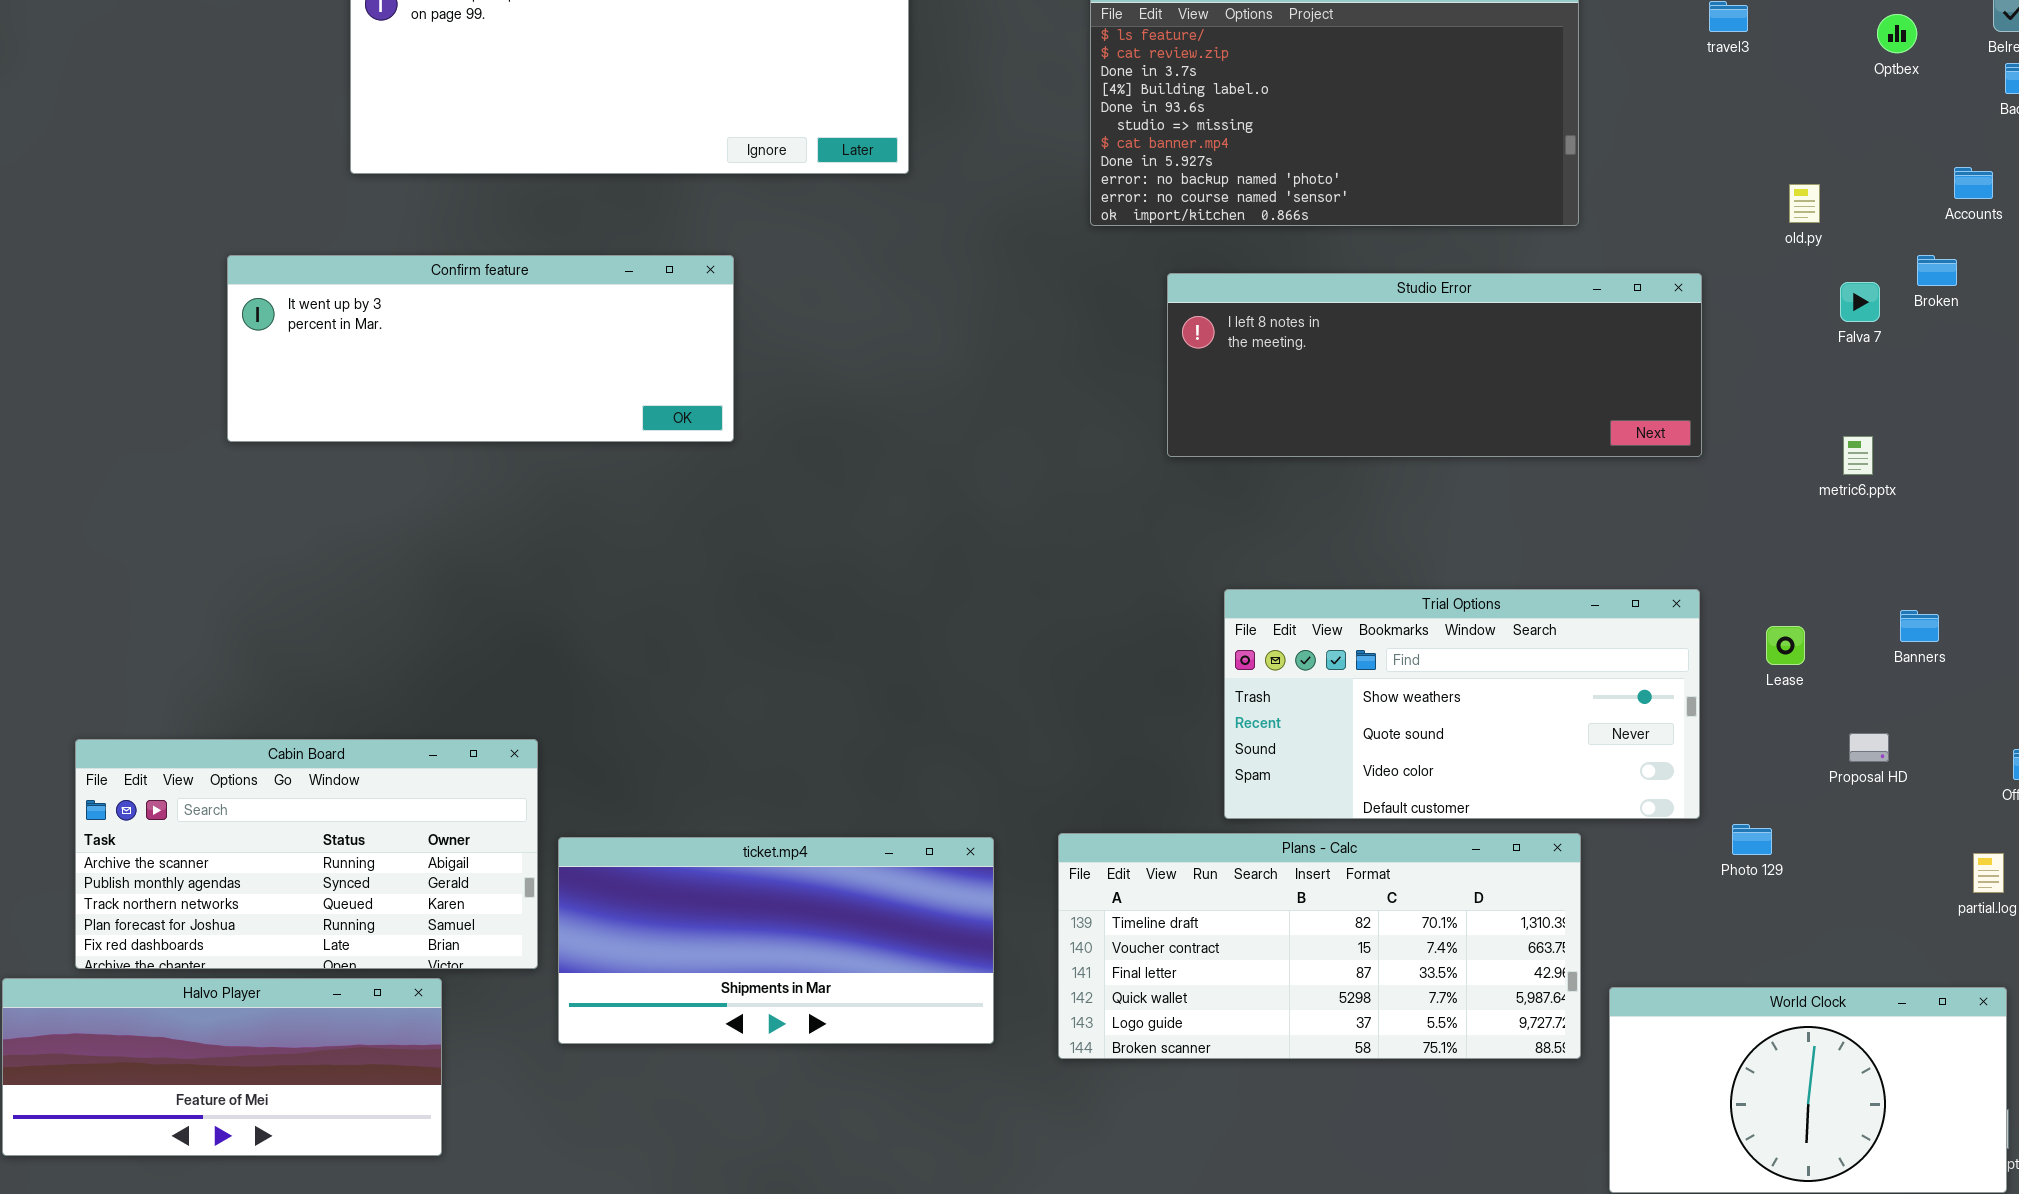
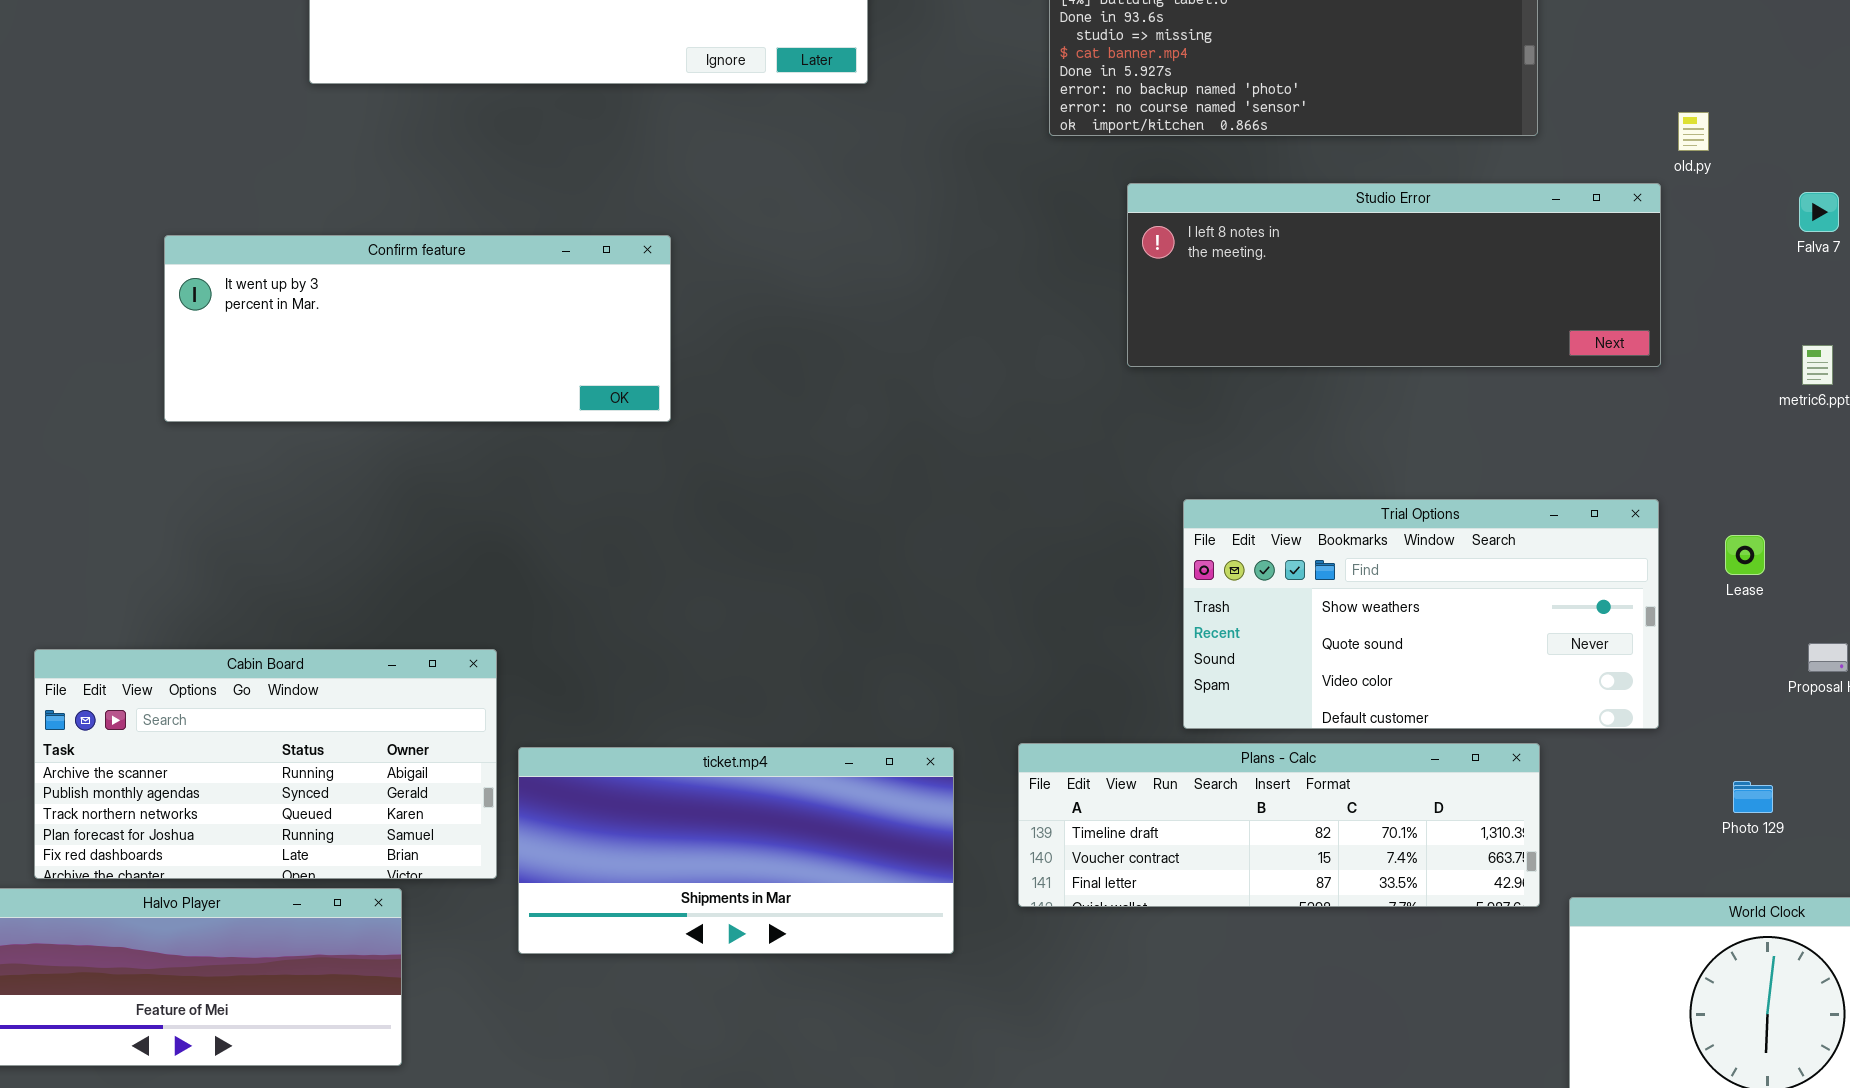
old.py: [1789,184,1820,223] -> [1678,112,1709,151], moved
Confirm feature: [227,255,734,442] -> [164,235,671,422], moved
Photo 129: [1732,824,1772,855] -> [1733,781,1773,813], moved
Plans - Calc: [1058,833,1581,1059] -> [1018,743,1540,907], resized

